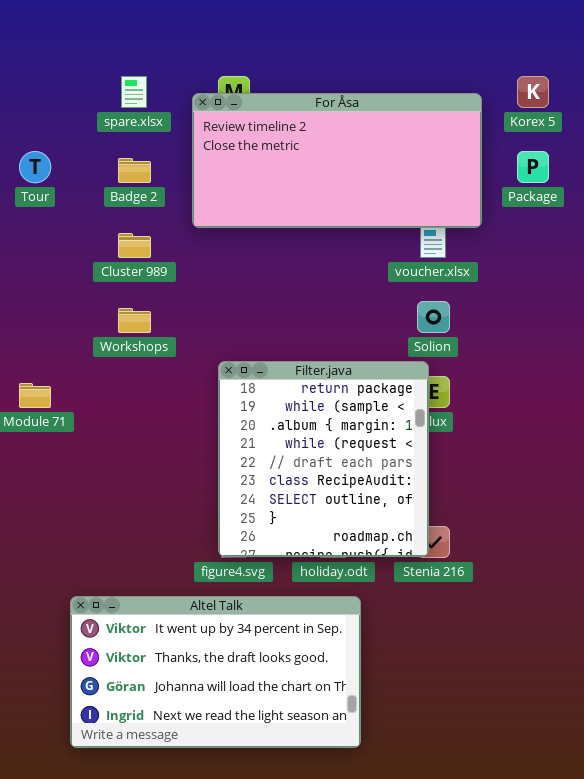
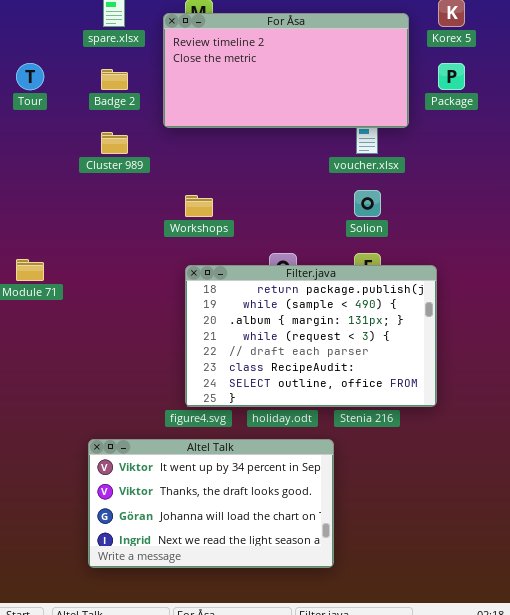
Workshops: [118,308,151,333] -> [185,195,213,217], moved
Filter.java: [218,361,429,557] -> [185,265,437,407], resized
Altel Talk: [70,596,361,748] -> [88,439,334,568], moved

